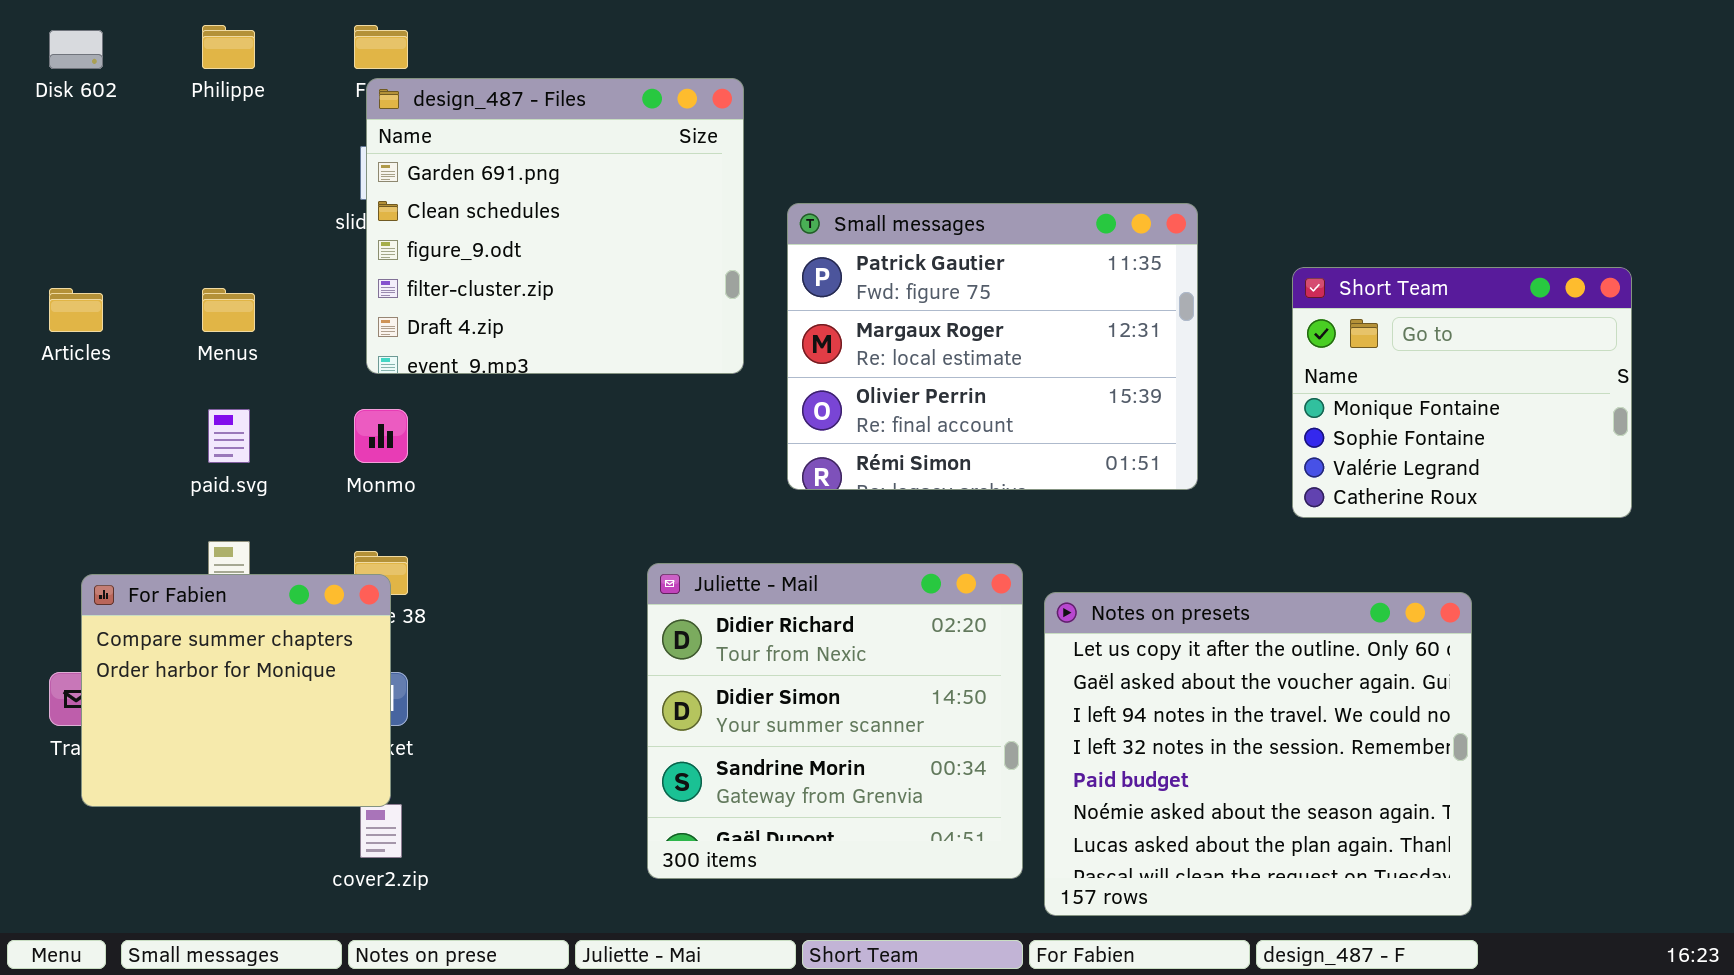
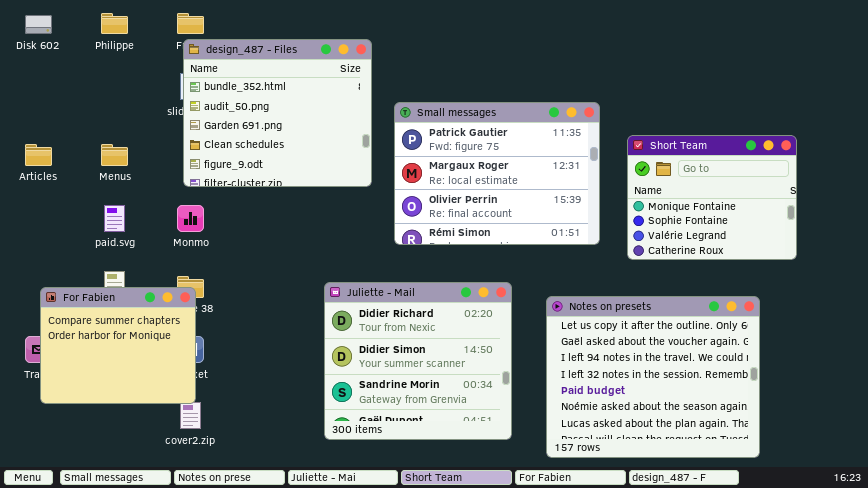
design_487 - Files: [366,78,744,374] -> [183,39,372,187], scrolled up 2 rows
Short Team: [1292,267,1632,518] -> [627,135,797,260], moved
Notes on presets: [1044,592,1472,916] -> [546,296,760,458], moved

